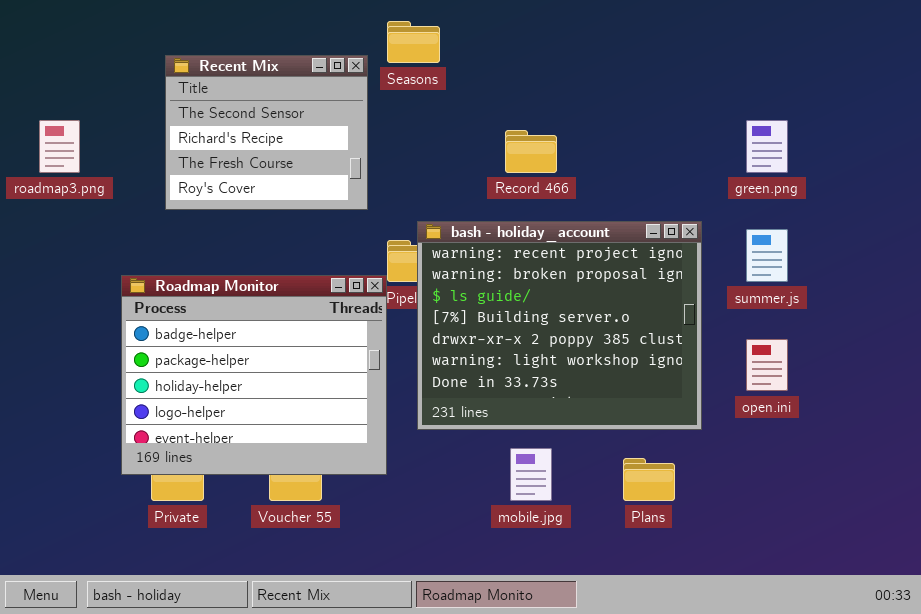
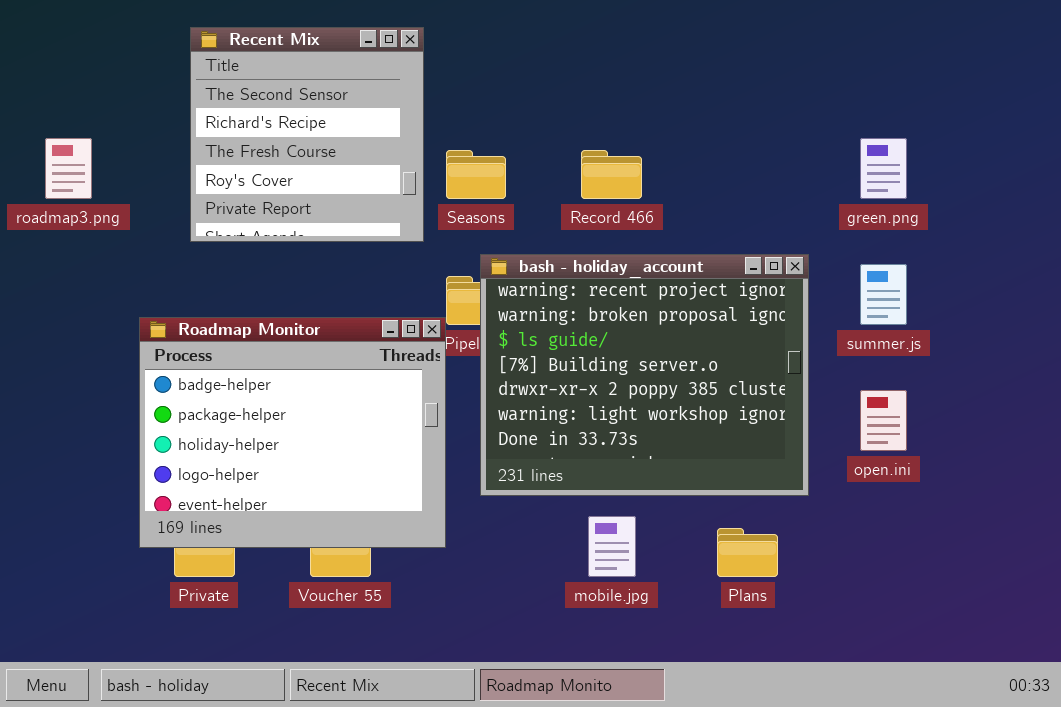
Seasons: [387,21,440,63] -> [446,150,506,199], moved
Recent Mix: [165,55,368,210] -> [190,27,424,242], resized

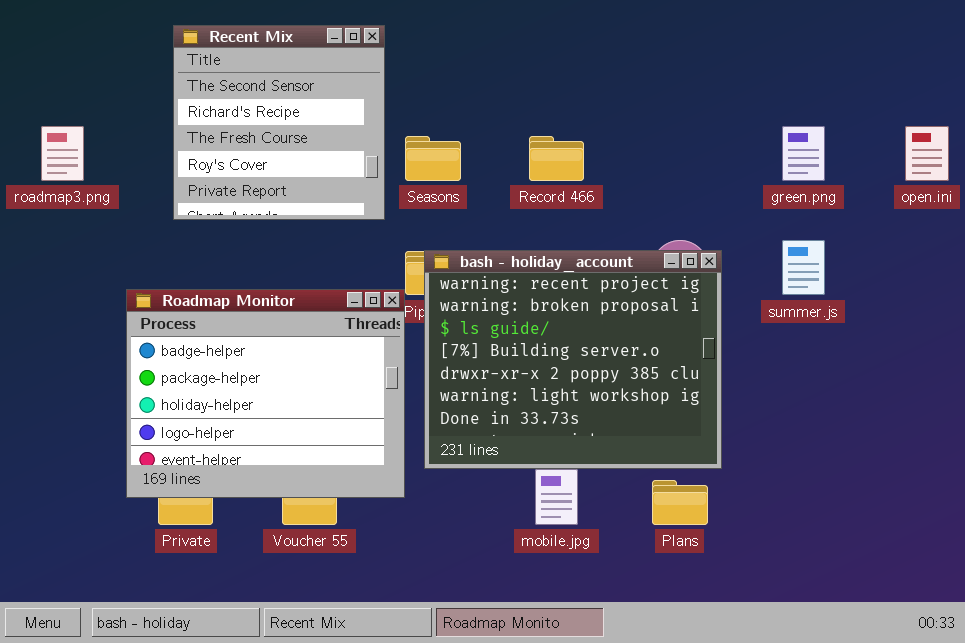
bash - holiday_account: [480,254,809,496] -> [424,250,722,469], moved
open.ini: [860,390,907,451] -> [905,126,949,181], moved

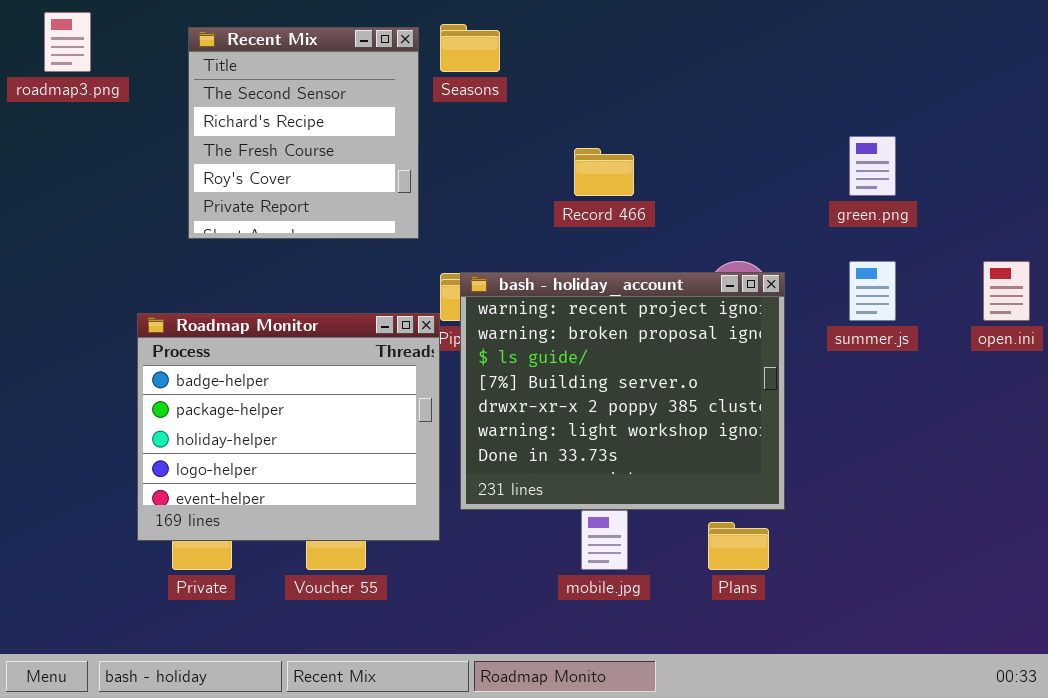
roadmap3.png: [41,126,84,181] -> [44,12,91,72], moved
open.ini: [905,126,949,181] -> [983,261,1030,321], moved
Seasons: [405,136,461,181] -> [440,24,500,72], moved

